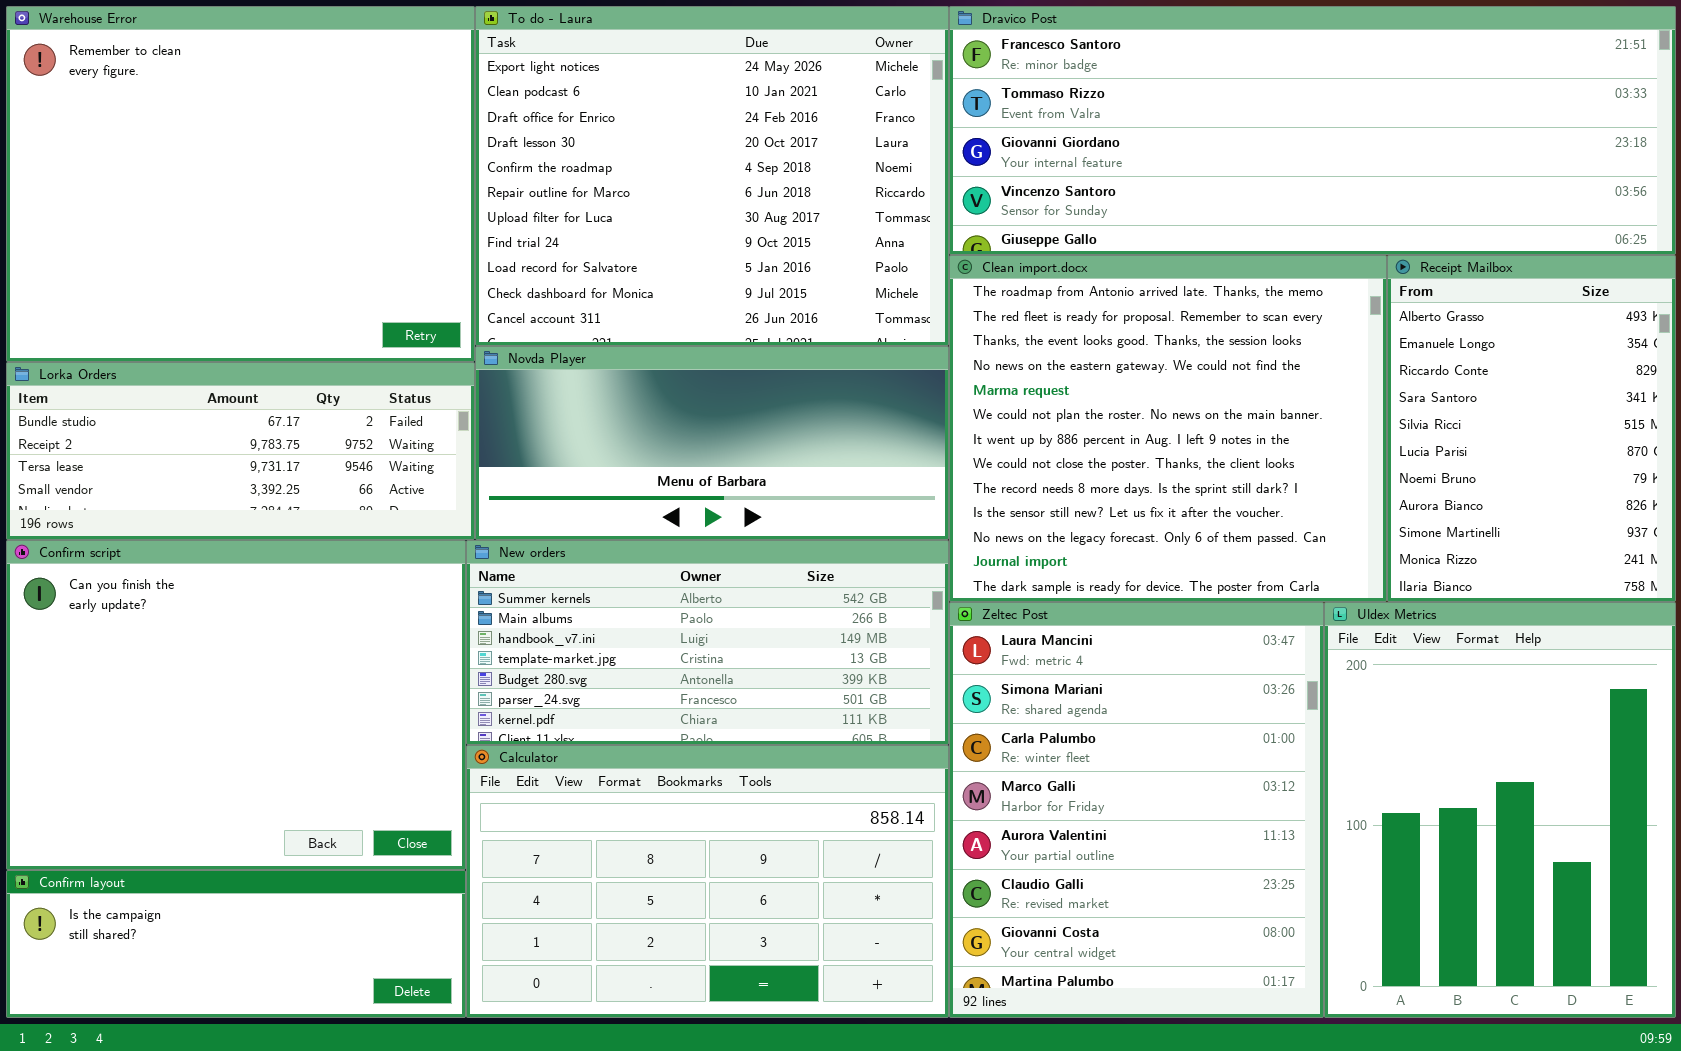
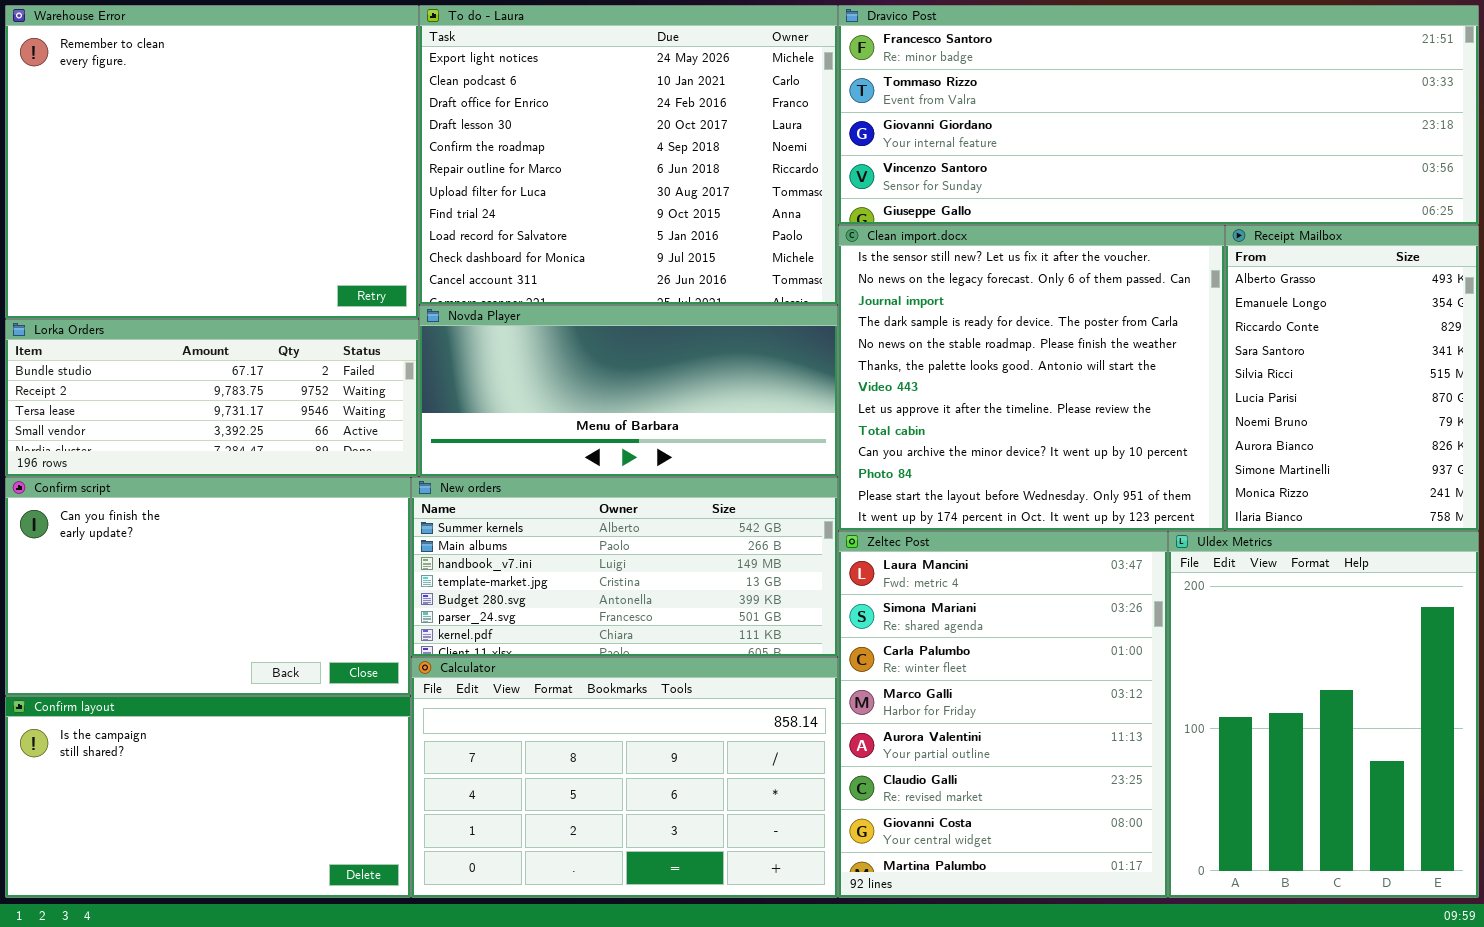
Clean import.docx: [949,255,1387,602] -> [838,225,1225,531], scrolled down 9 rows
Confirm script: [6,540,466,870] -> [5,477,411,696], resized
Confirm layout: [6,870,466,1018] -> [5,696,411,898], resized

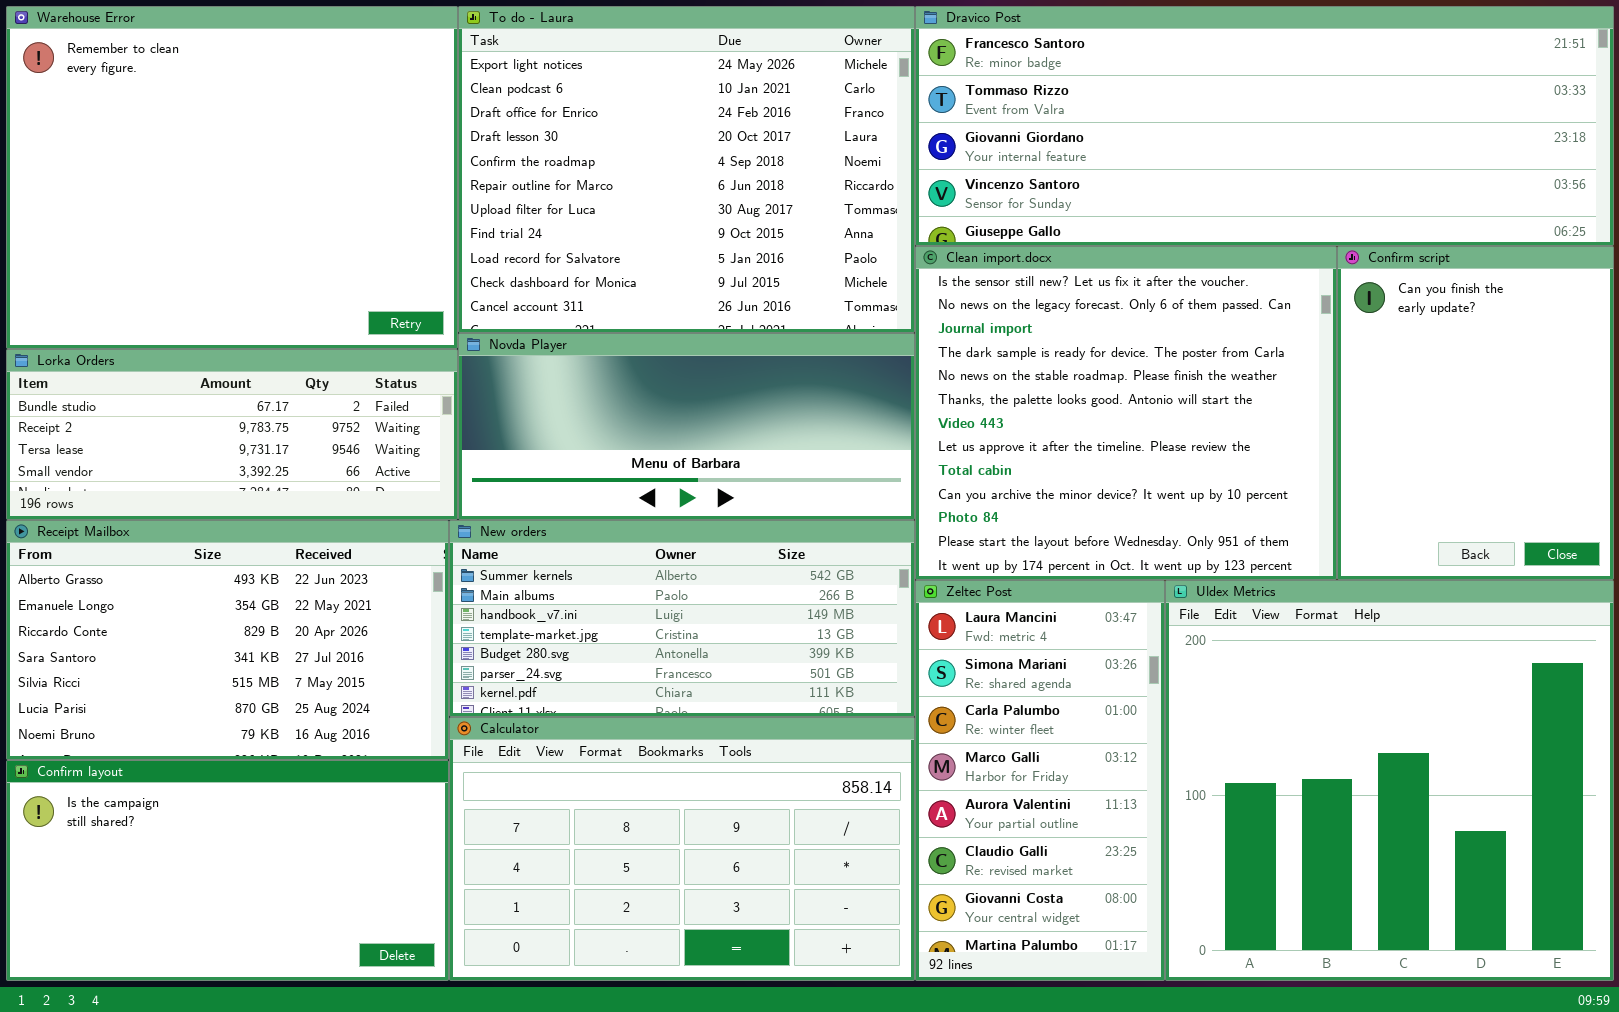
Receipt Mailbox: [1225,225,1479,531] -> [6,520,449,760], moved, resized
Confirm script: [5,477,411,696] -> [1337,246,1614,580], moved, resized
Zeltec Post: [838,531,1168,898] -> [915,580,1165,981], resized
Uldex Metrics: [1168,531,1479,898] -> [1165,580,1614,981], resized

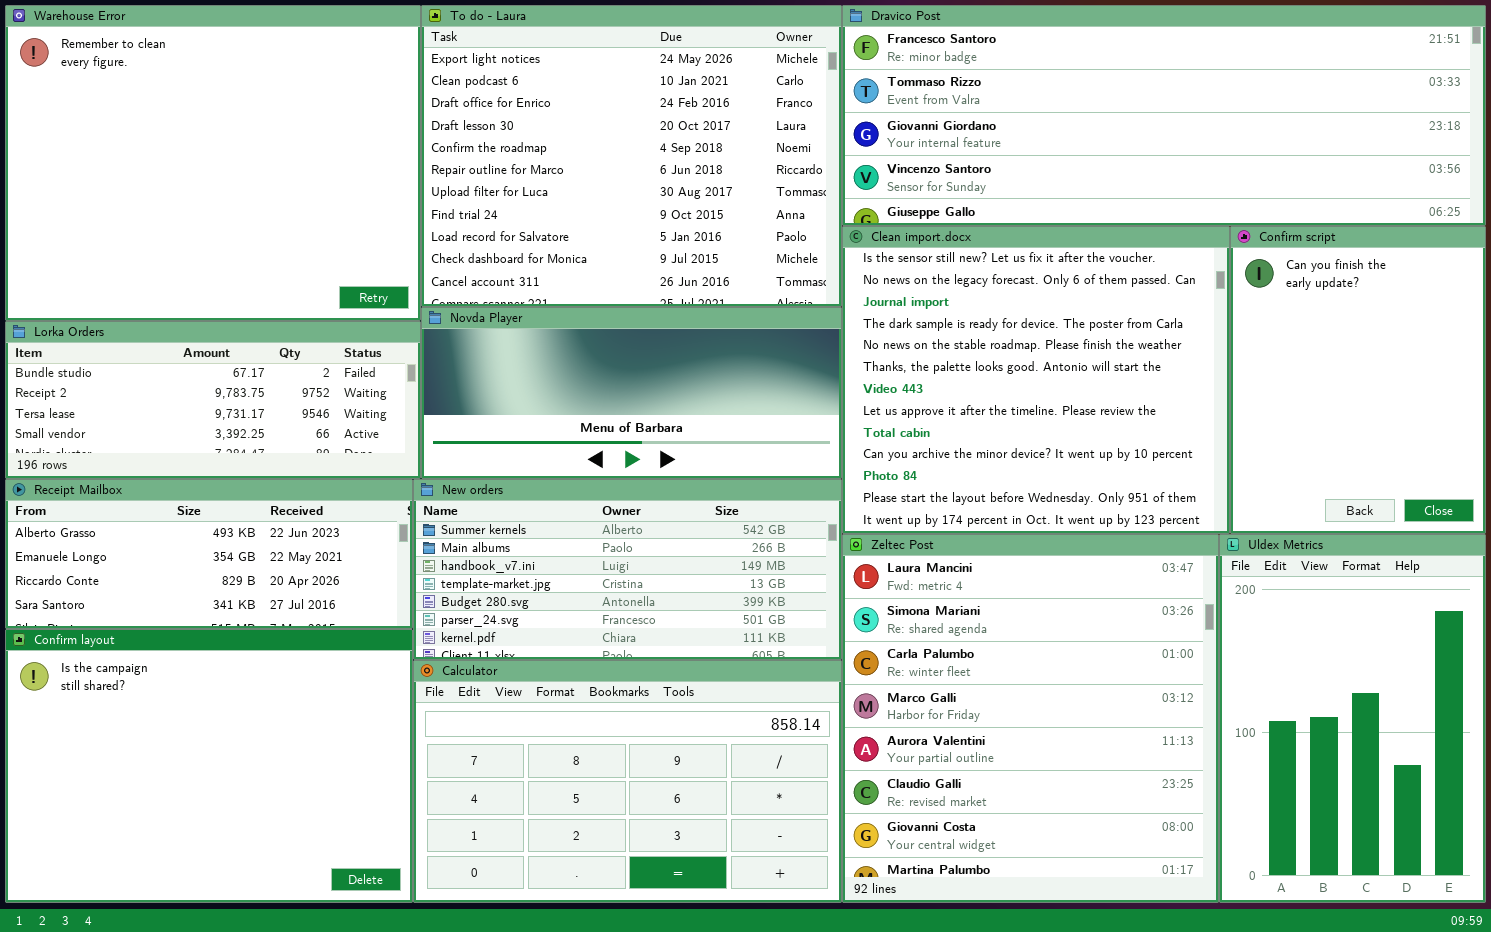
Receipt Mailbox: [6,520,449,760] -> [5,479,413,629], resized
Zeltec Post: [915,580,1165,981] -> [842,534,1219,903], resized
Uldex Metrics: [1165,580,1614,981] -> [1219,534,1486,903], resized
Confirm layout: [6,760,449,981] -> [5,629,413,903], resized

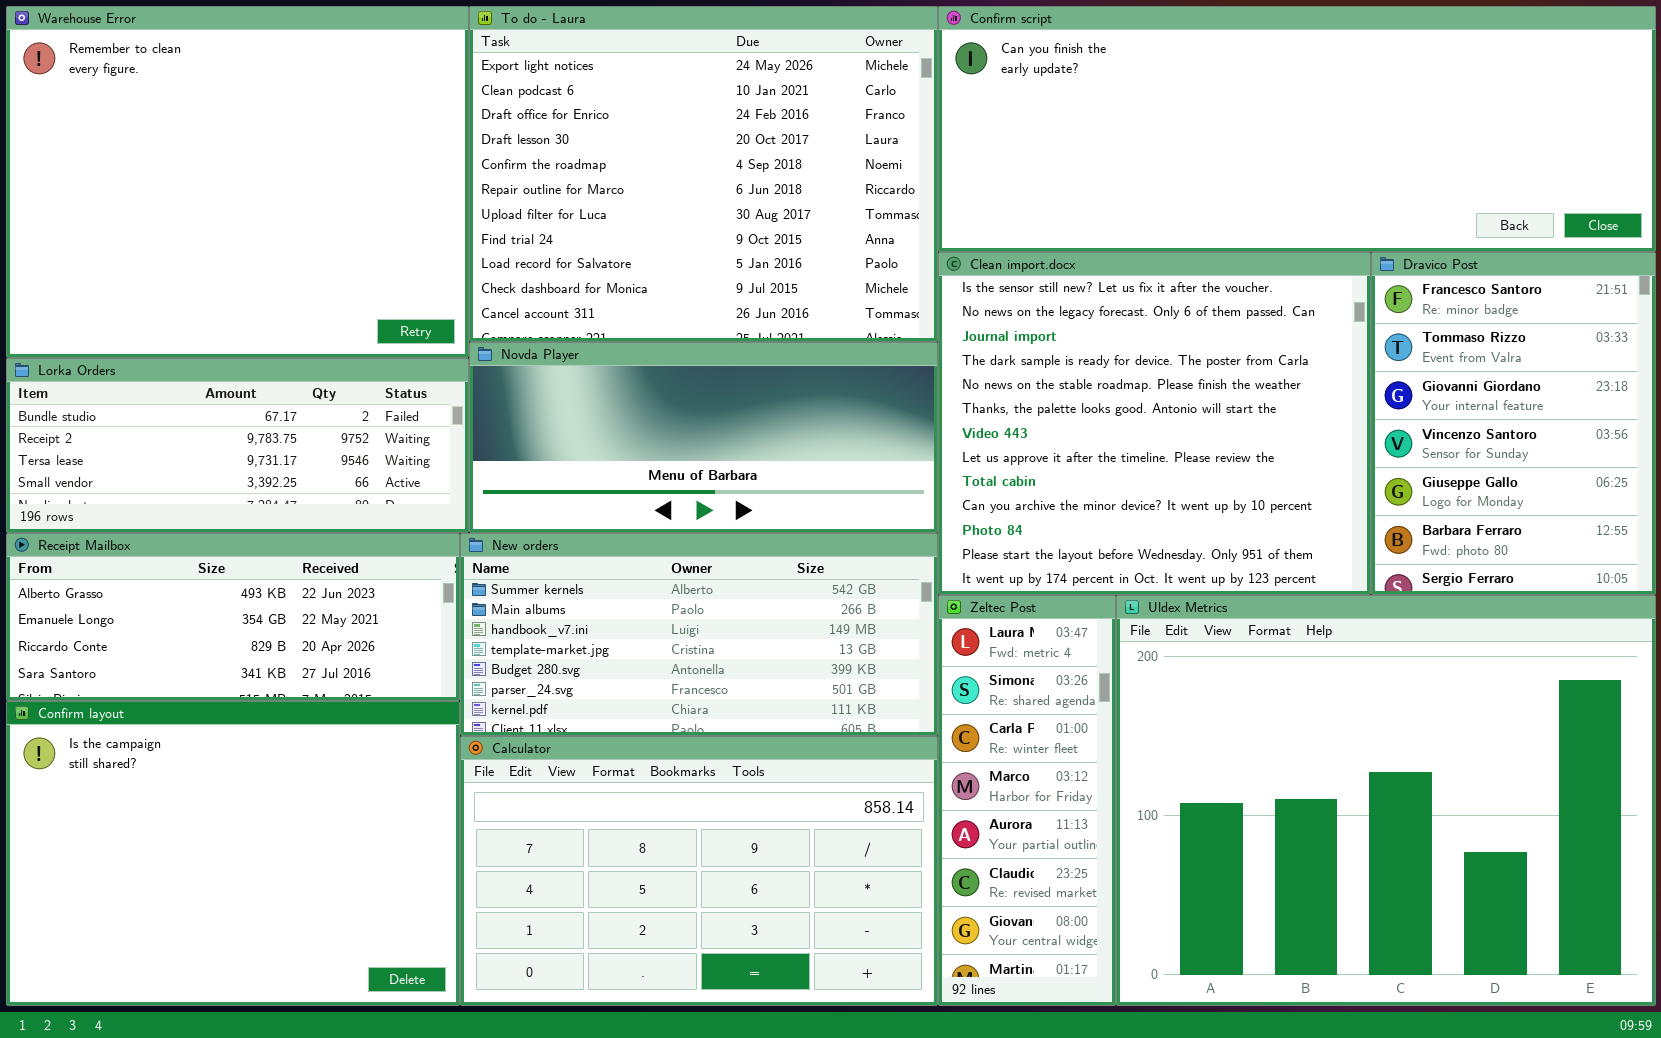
Dravico Post: [842,5,1486,226] -> [1371,252,1656,595], moved, resized
Confirm script: [1230,226,1486,534] -> [938,6,1656,252], moved, resized
Zeltec Post: [842,534,1219,903] -> [938,595,1116,1006], resized
Uldex Metrics: [1219,534,1486,903] -> [1116,595,1656,1006], resized

